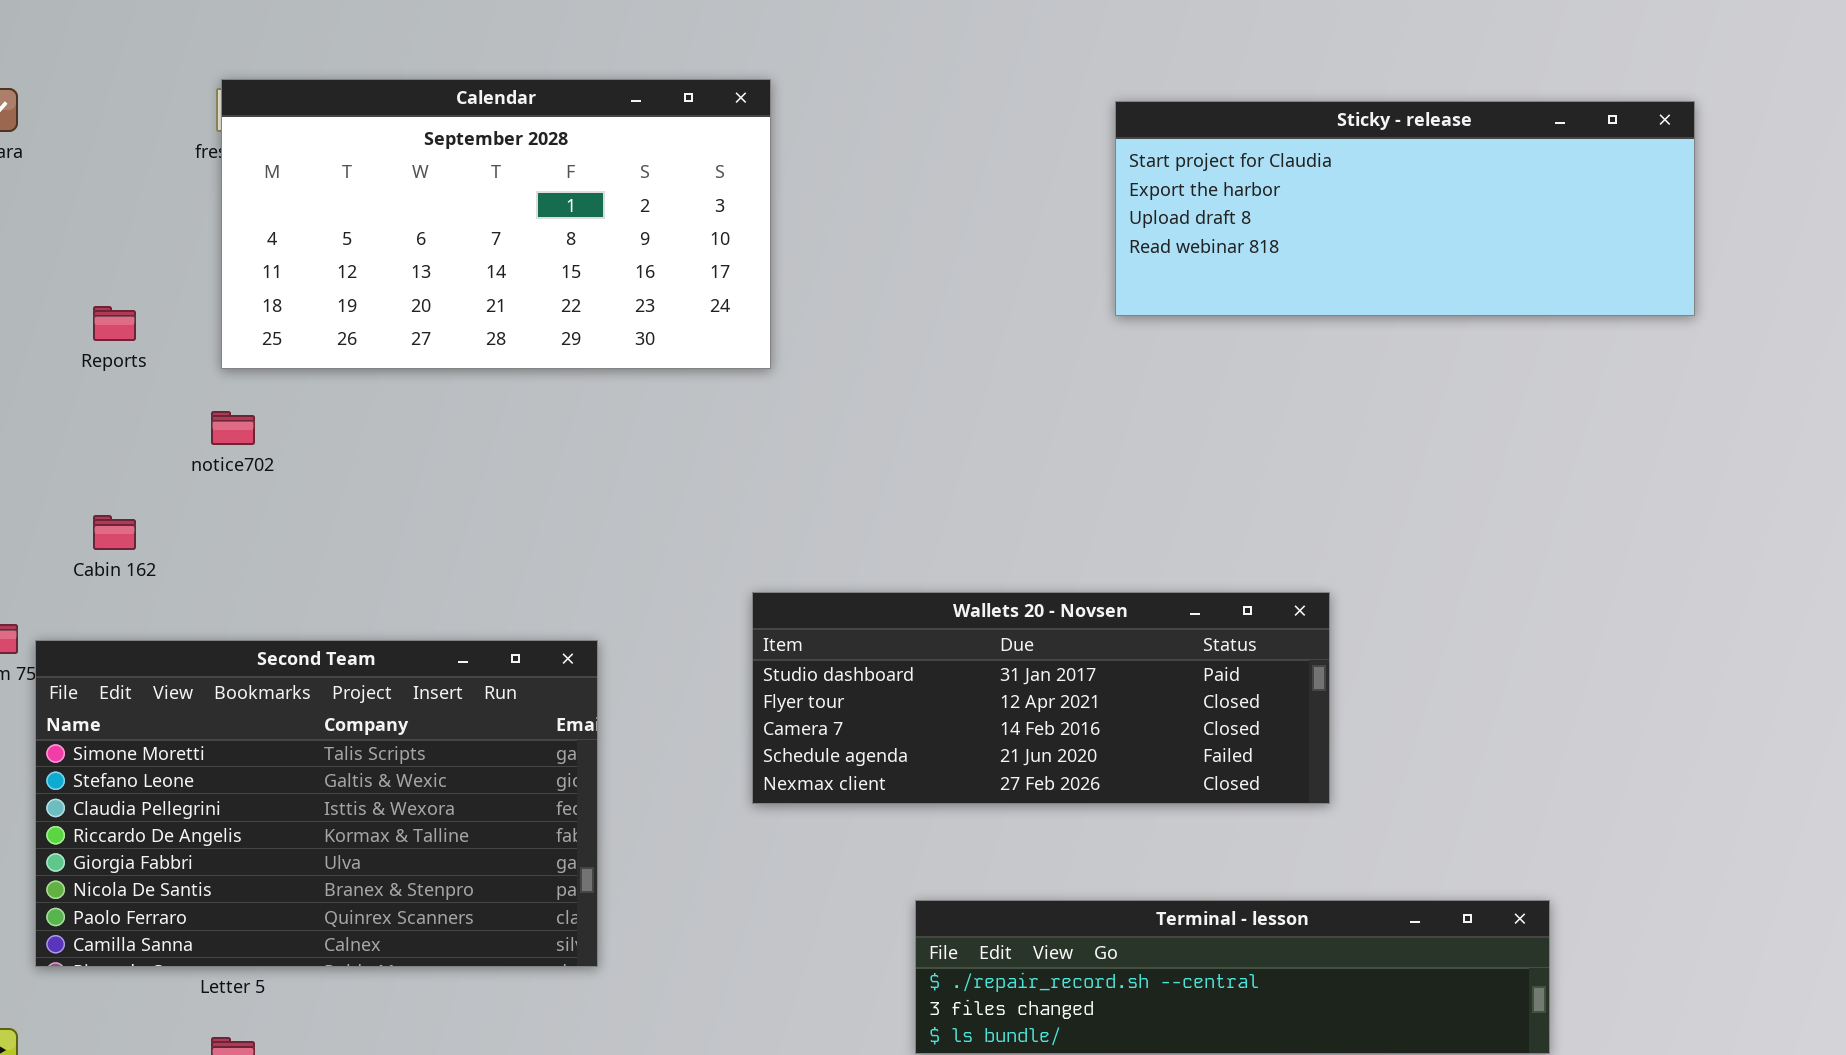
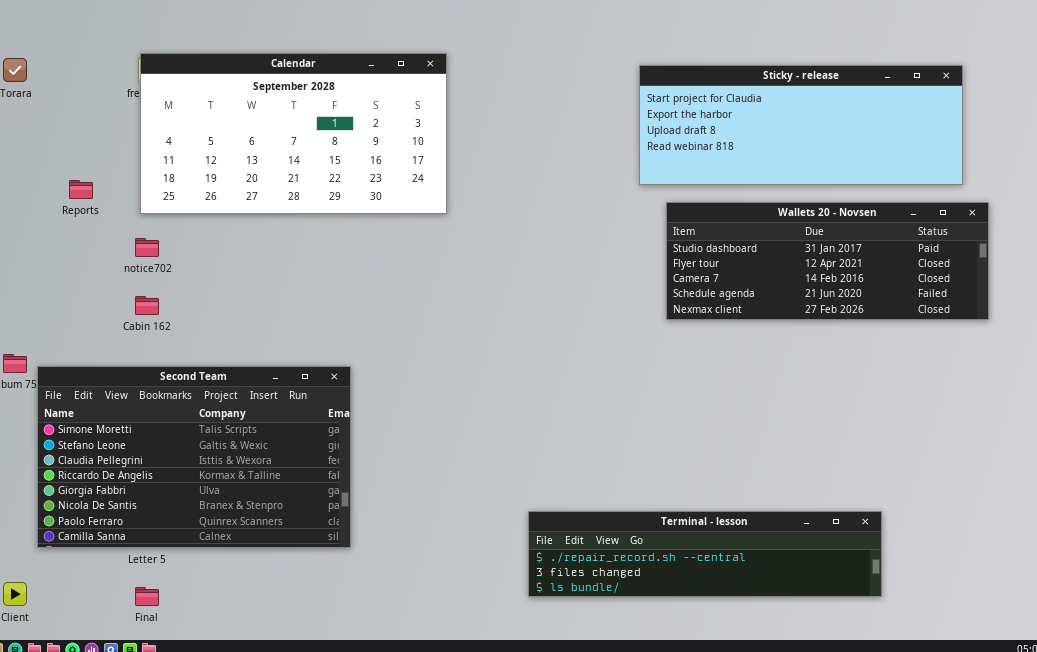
Cabin 162: [93,515,136,550] -> [135,296,159,315], moved
Wallets 20 - Novsen: [752,592,1330,804] -> [666,202,989,320], moved

